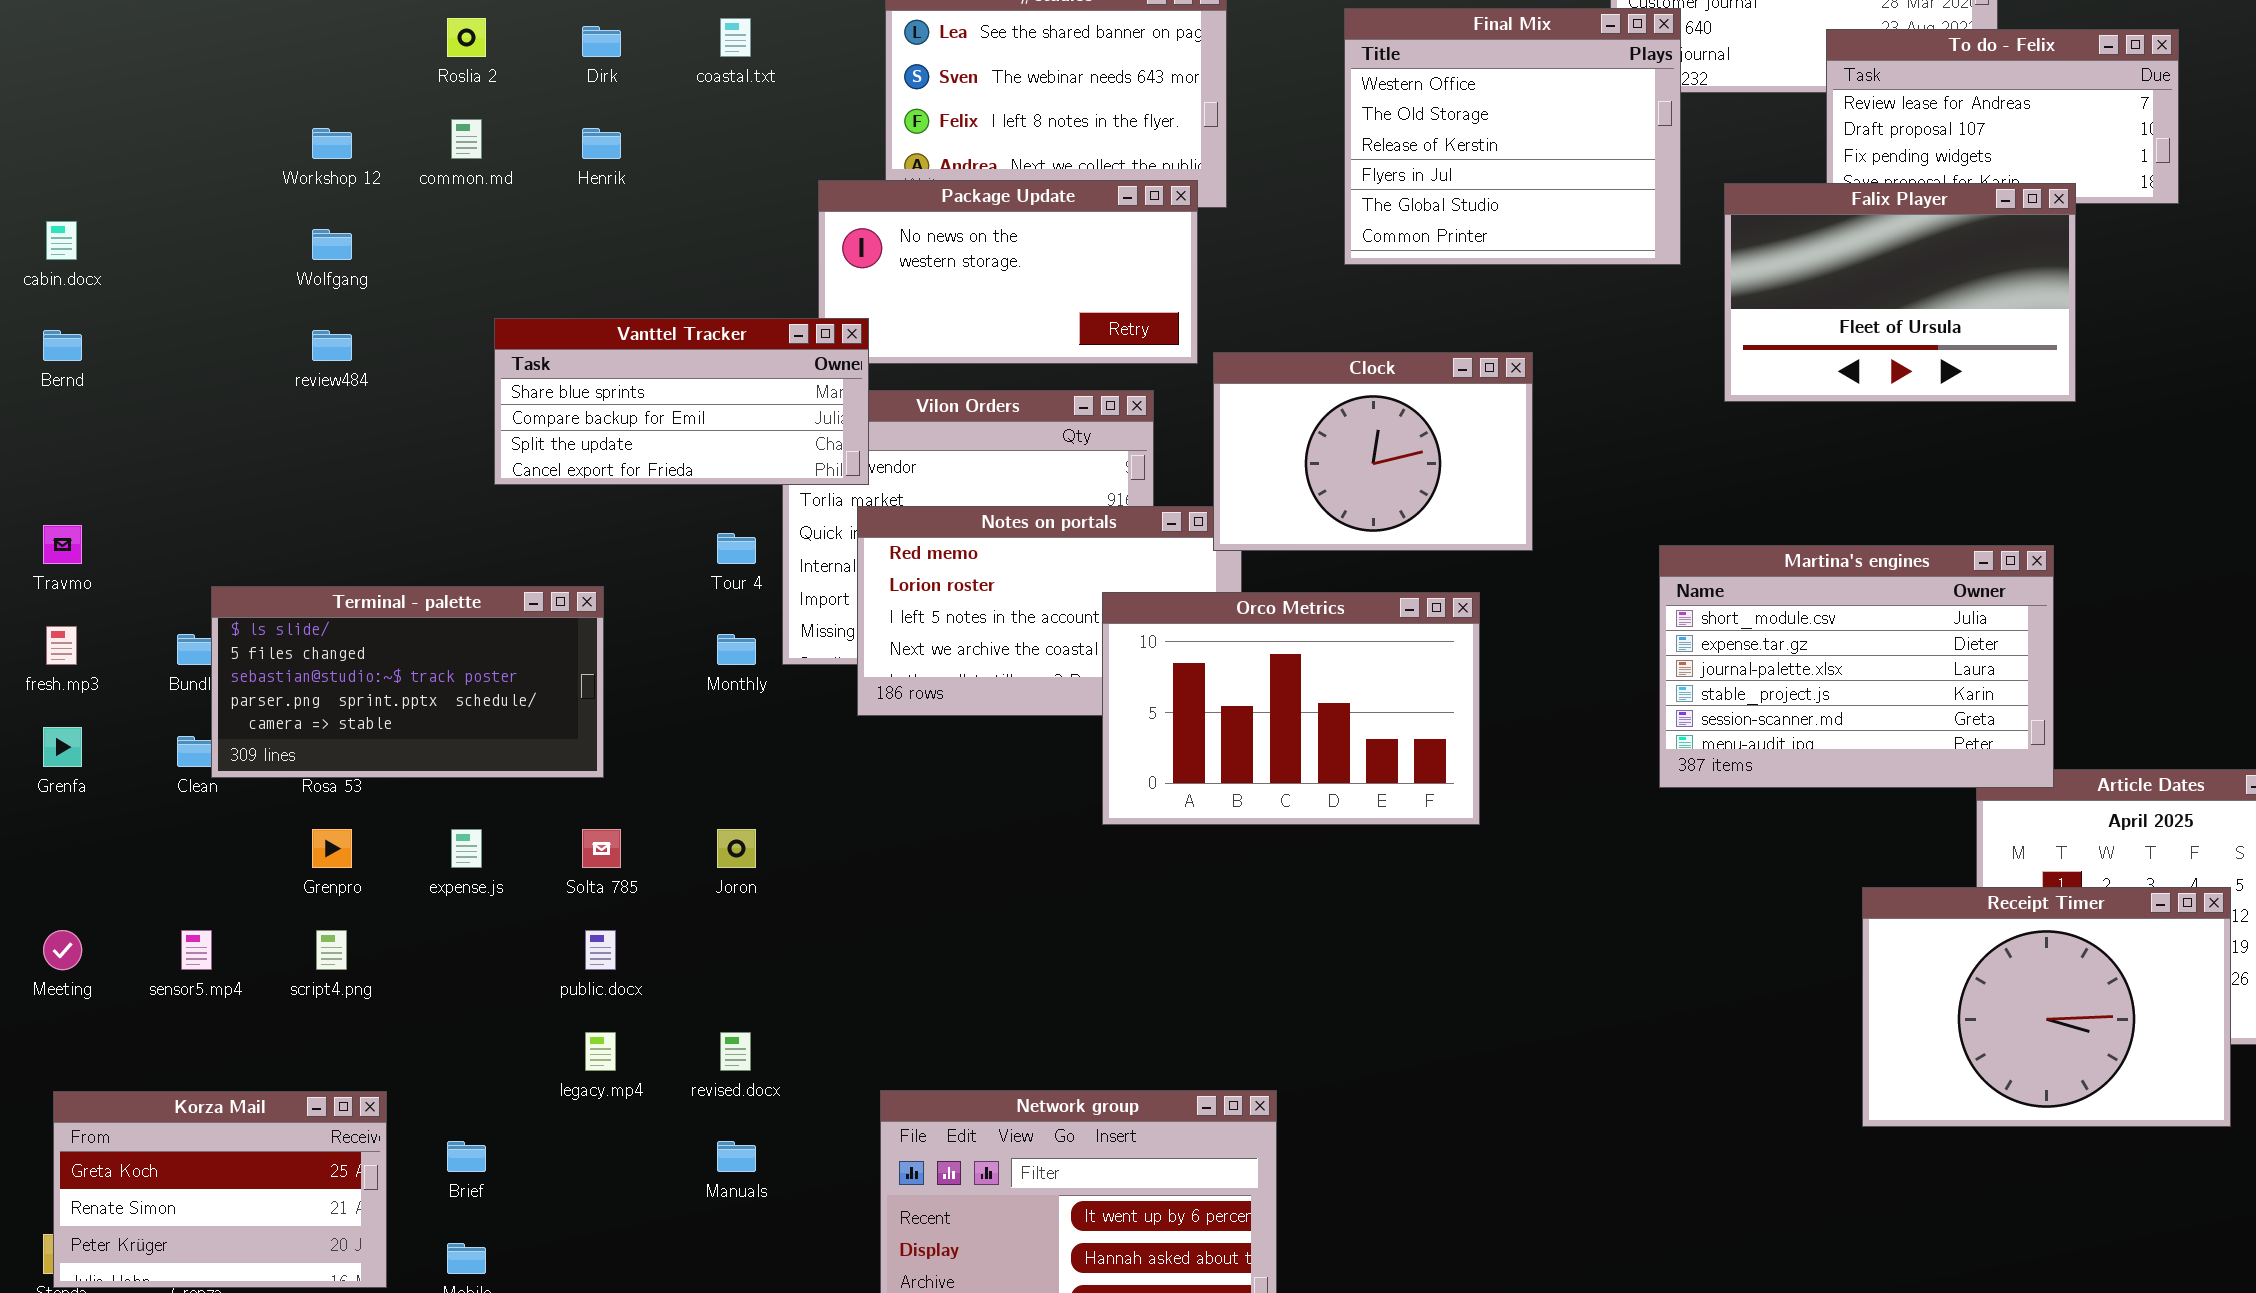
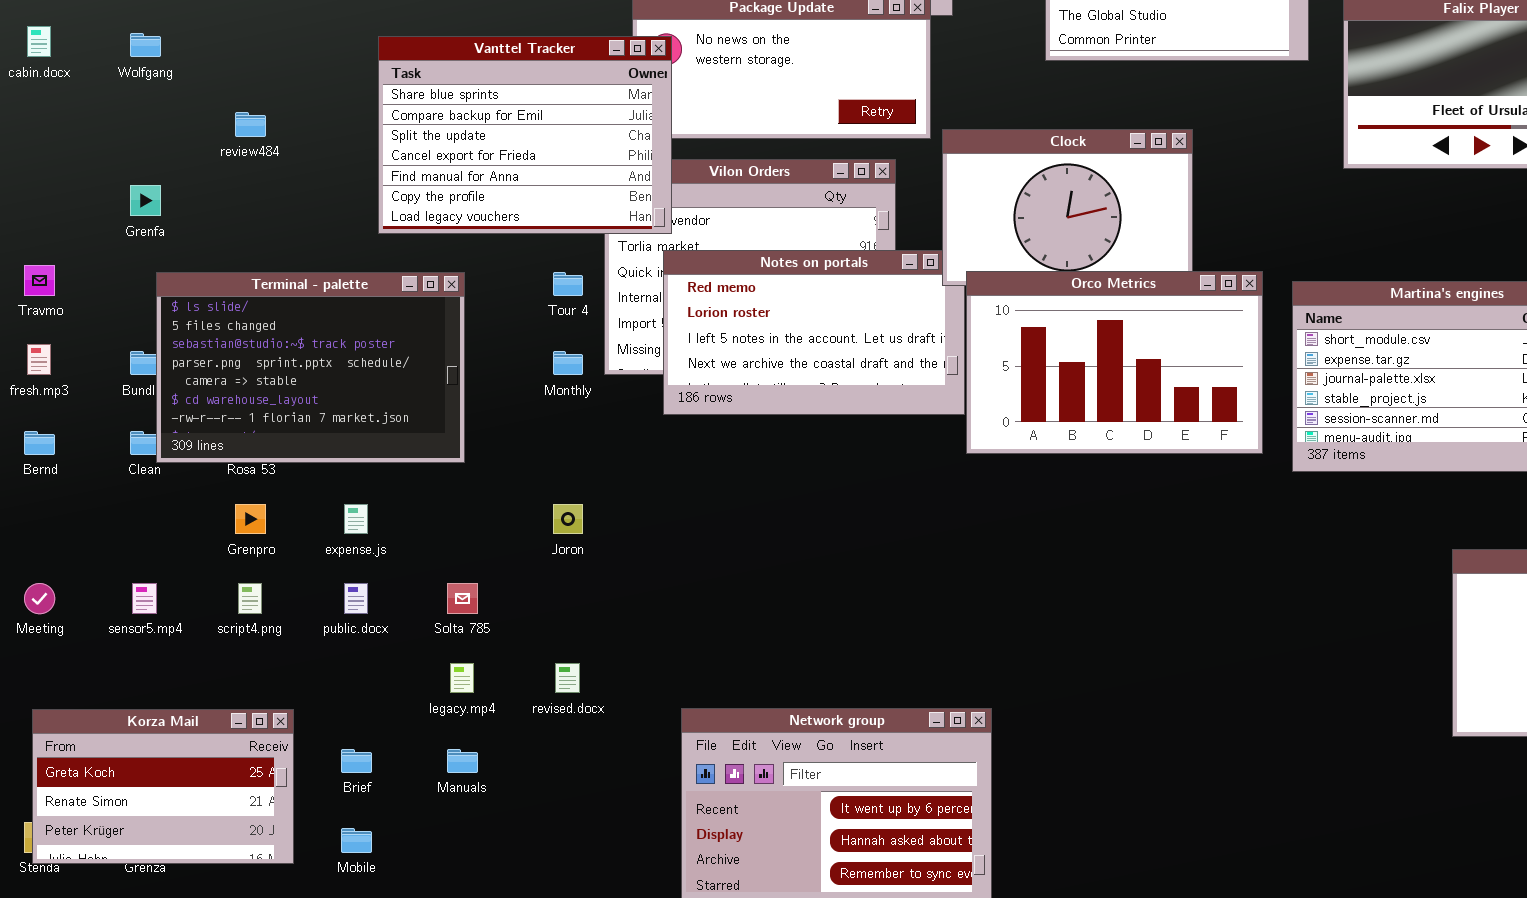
Wolfgang: [312,229,352,260] -> [130,33,161,57], moved
Vanttel Tracker: [494,318,869,485] -> [378,36,672,234], resized
Bernd: [43,330,82,361] -> [24,431,55,455], moved
Terminal - palette: [211,586,604,778] -> [156,272,465,463], resized
Orco Metrics: [1102,592,1480,825] -> [966,271,1263,454], moved
Grenfa: [43,727,82,767] -> [130,185,161,216], moved
Solta 785: [582,829,621,868] -> [447,583,478,614], moved
public.docx: [585,930,616,970] -> [344,583,368,614], moved
Manuals: [717,1141,756,1172] -> [447,749,478,773], moved

